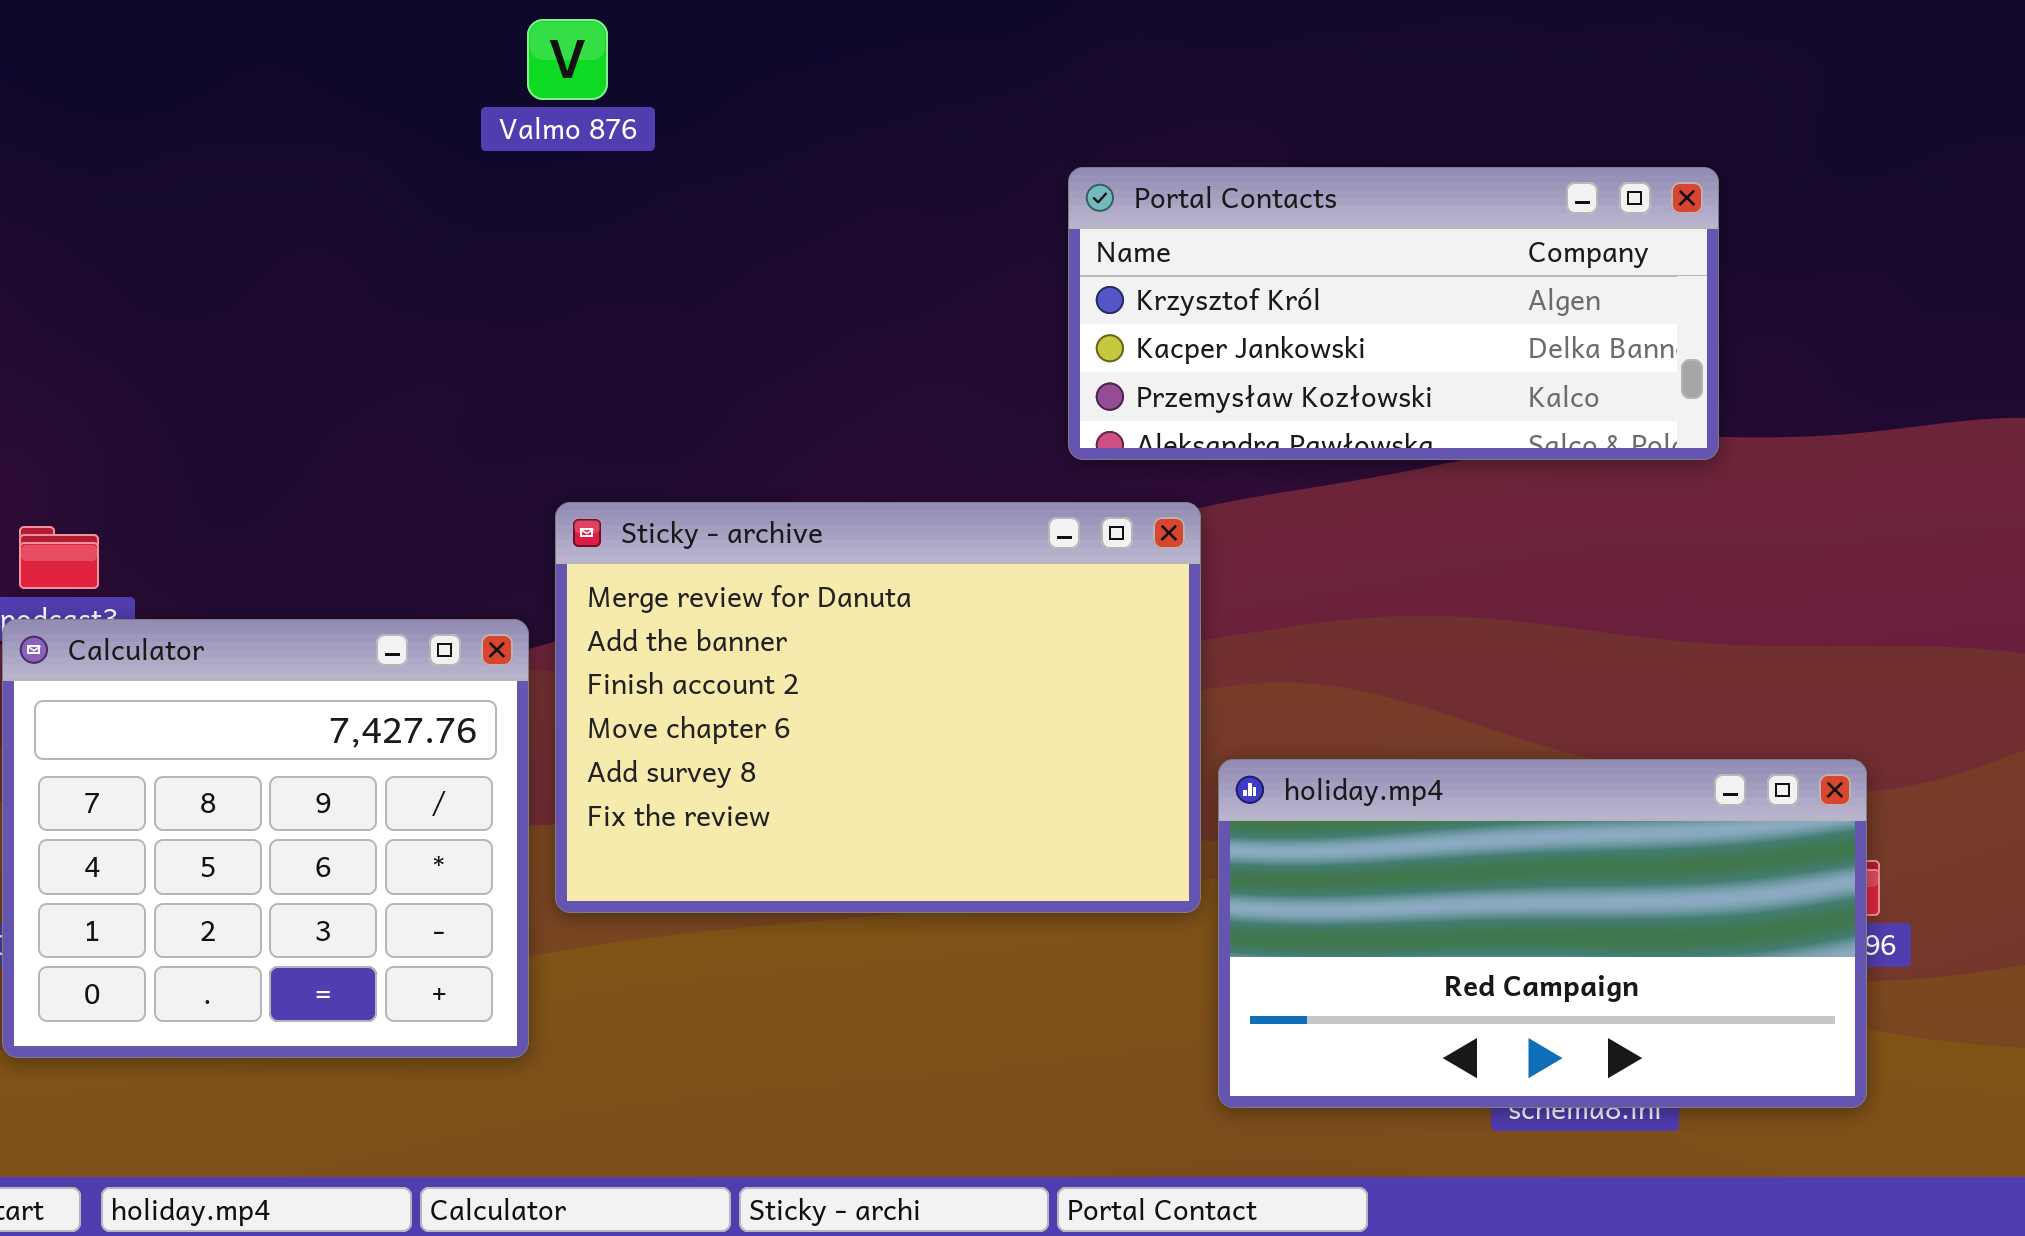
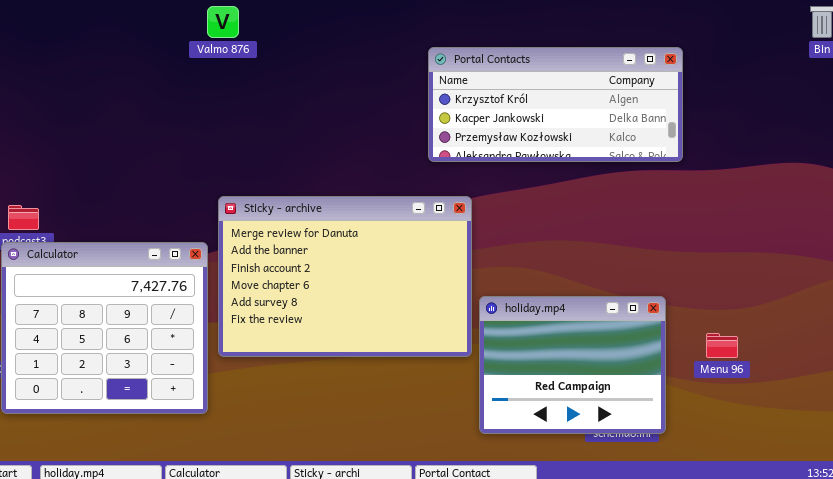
Portal Contacts: [1068,167,1719,460] -> [428,47,683,162], moved
holiday.mp4: [1218,759,1867,1108] -> [479,296,666,434], resized

